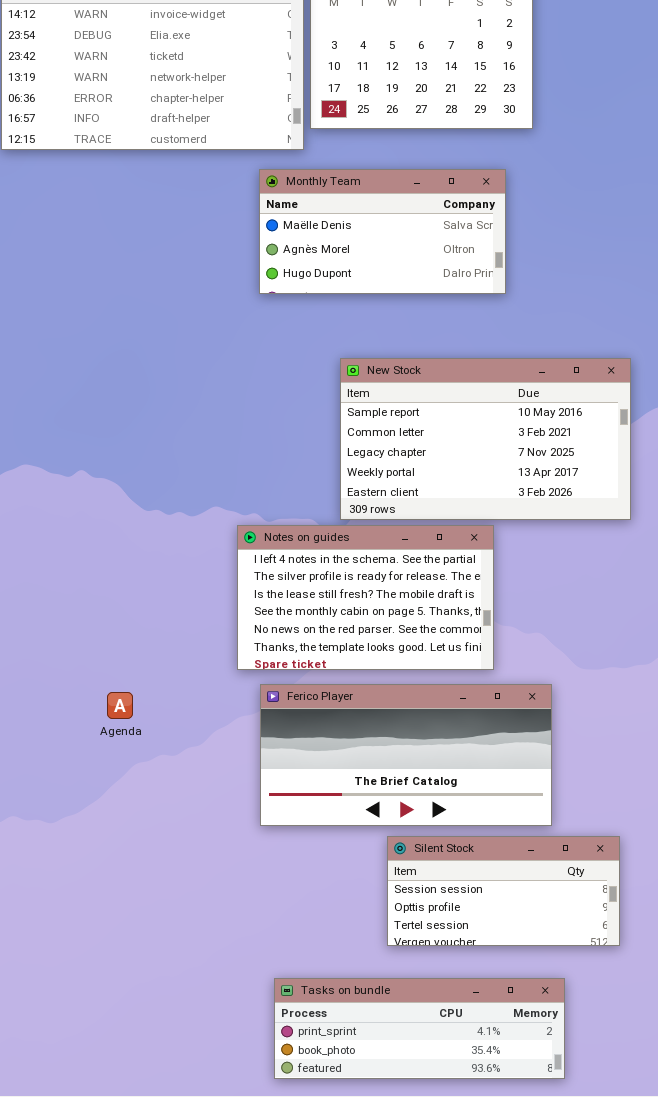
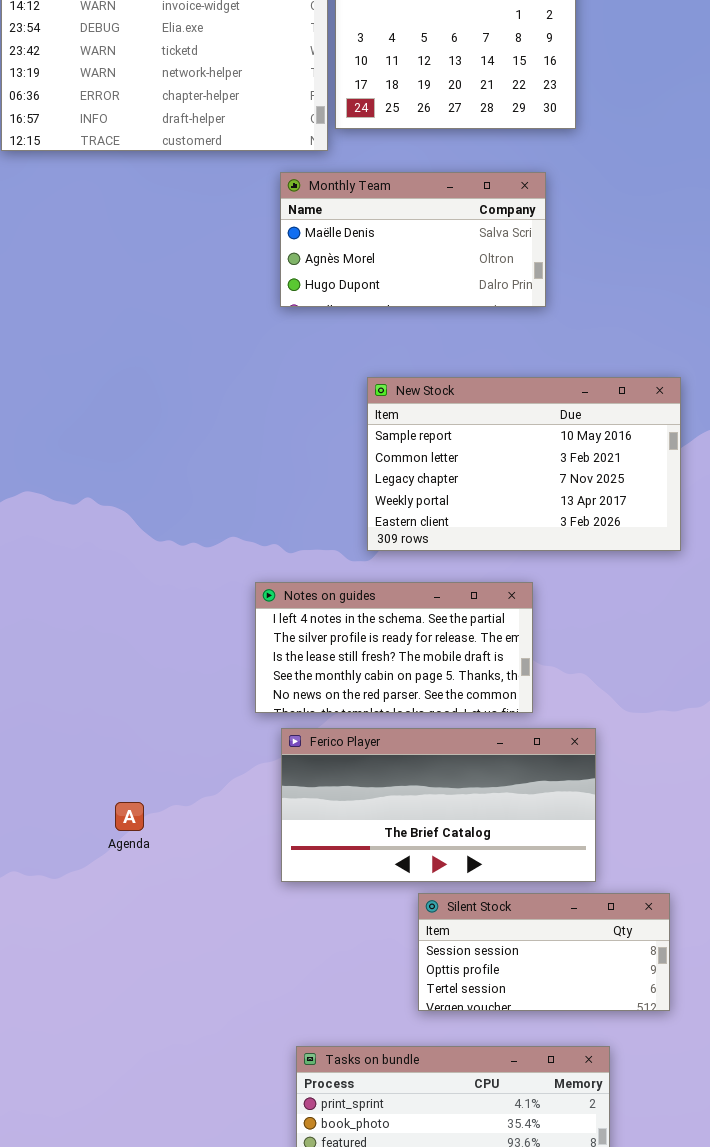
Notes on guides: [237,525,494,670] -> [255,582,533,713], resized
Agenda: [107,692,133,719] -> [115,802,144,831], moved

